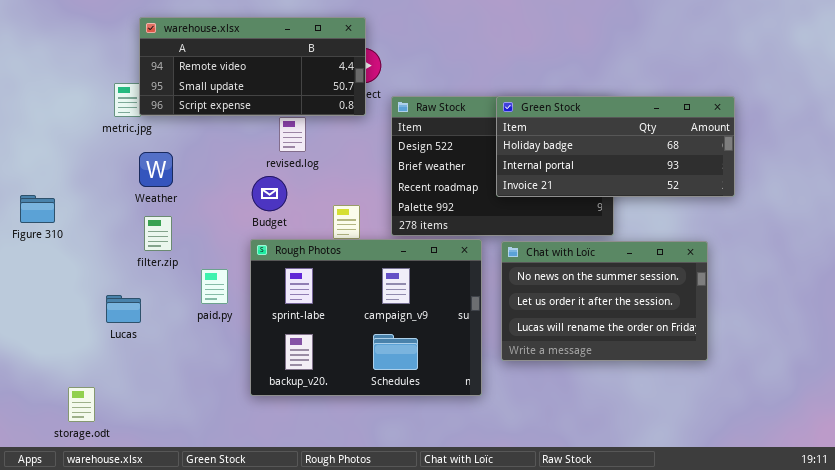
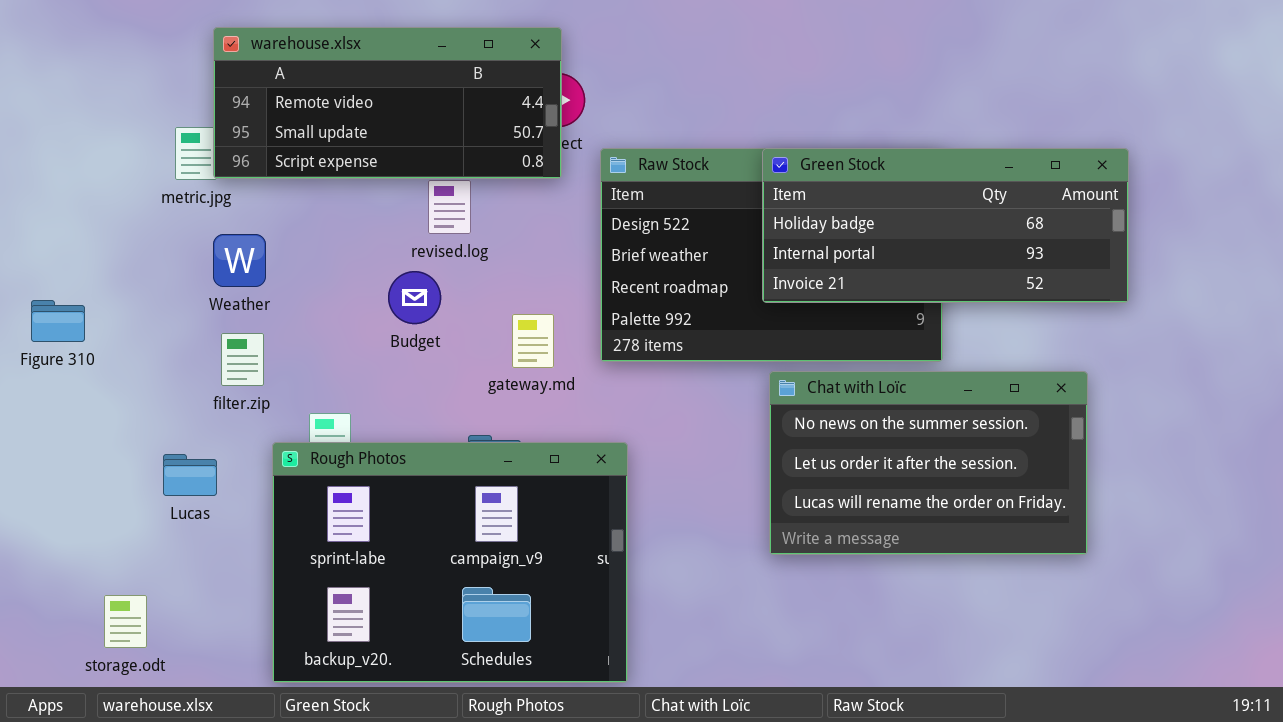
Rough Photos: [250,239,482,396] -> [272,442,628,683], moved

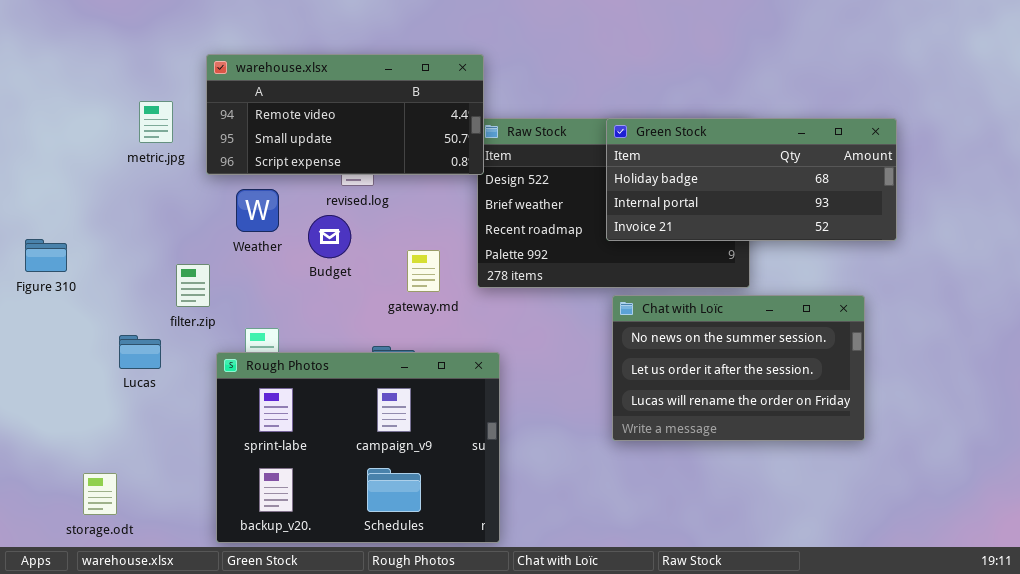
warehouse.xlsx: [213,27,562,179] -> [206,54,484,175], moved
Weather: [213,234,266,287] -> [236,189,279,232], moved
Lucas: [163,454,217,496] -> [119,335,161,369], moved

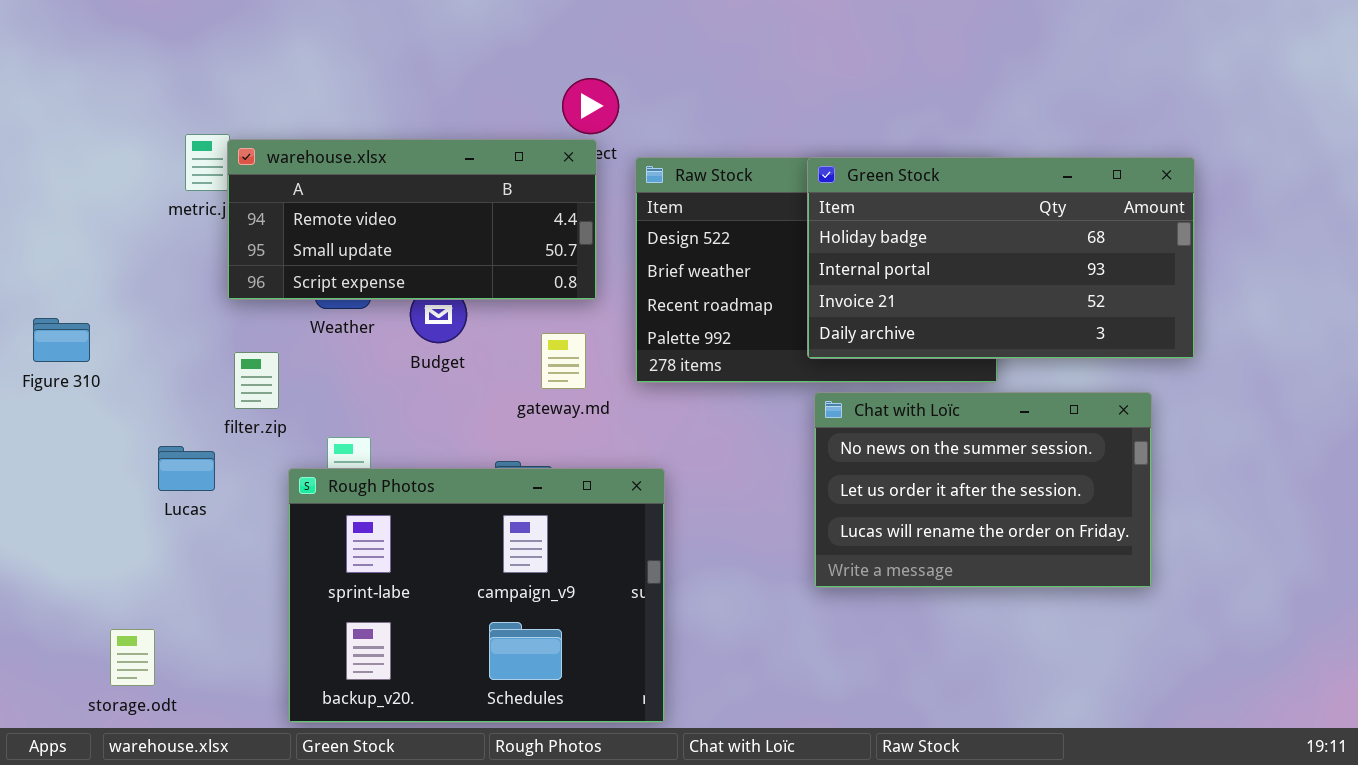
warehouse.xlsx: [206,54,484,175] -> [227,139,597,300], moved
Green Stock: [606,118,897,241] -> [807,157,1195,359], resized

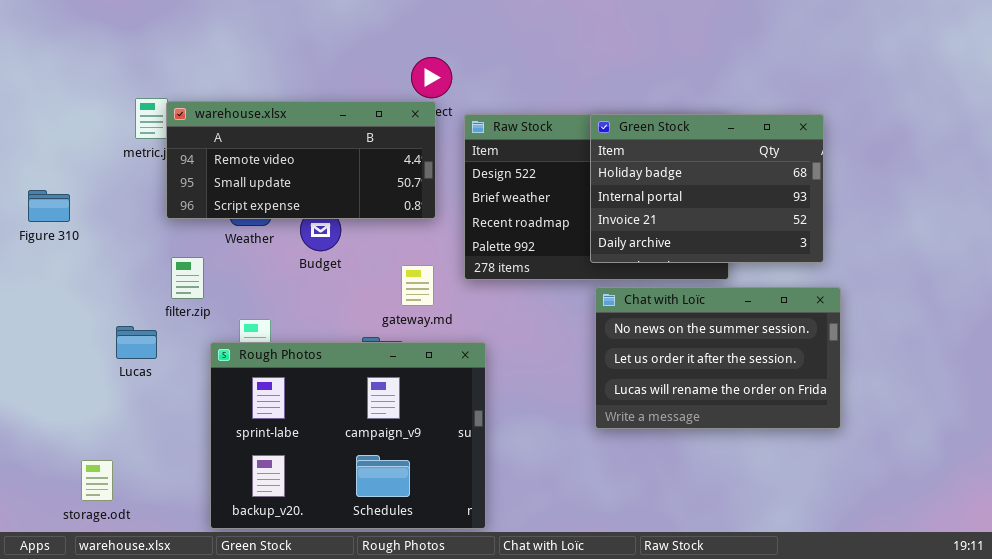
Green Stock: [807,157,1195,359] -> [590,114,824,263], resized
Figure 310: [33,318,90,362] -> [28,190,70,222], moved
gateway.md: [541,333,586,389] -> [401,265,434,306], moved

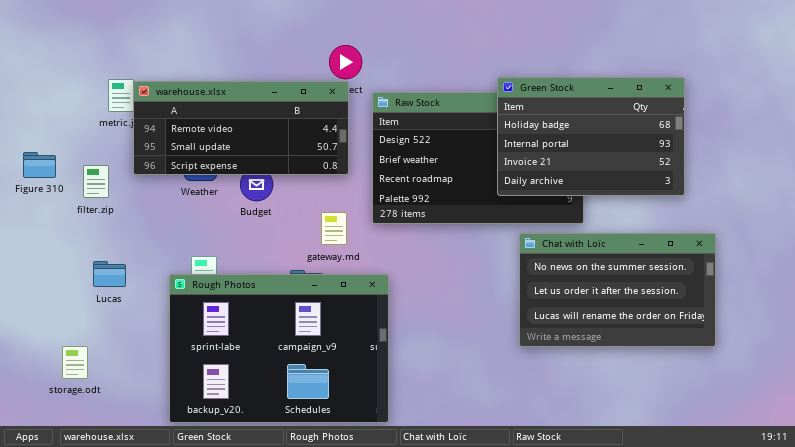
Green Stock: [590,114,824,263] -> [497,77,685,196], moved
filter.zip: [171,257,204,299] -> [83,165,109,198], moved
Chat with Loïc: [595,287,841,429] -> [519,233,716,347], moved
storage.odt: [81,460,113,501] -> [62,346,88,379], moved

